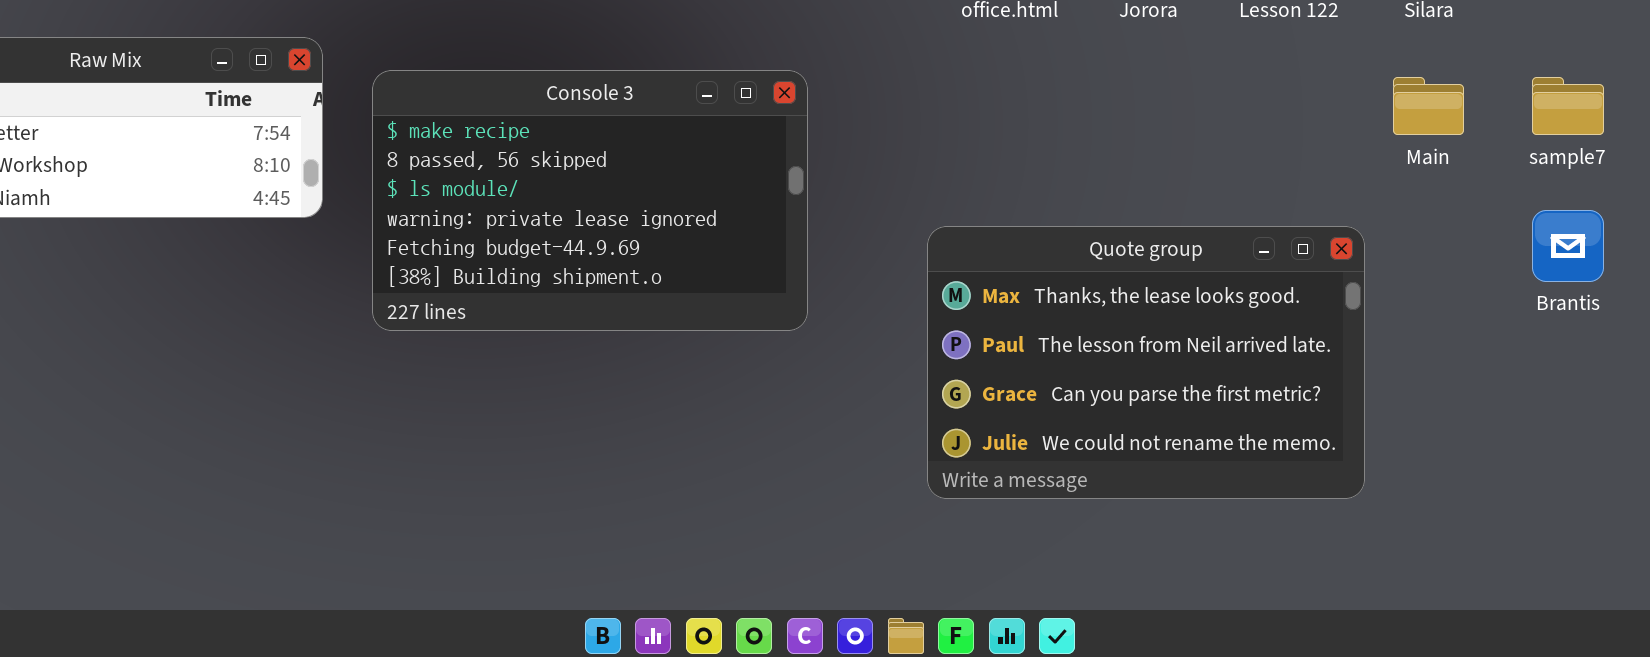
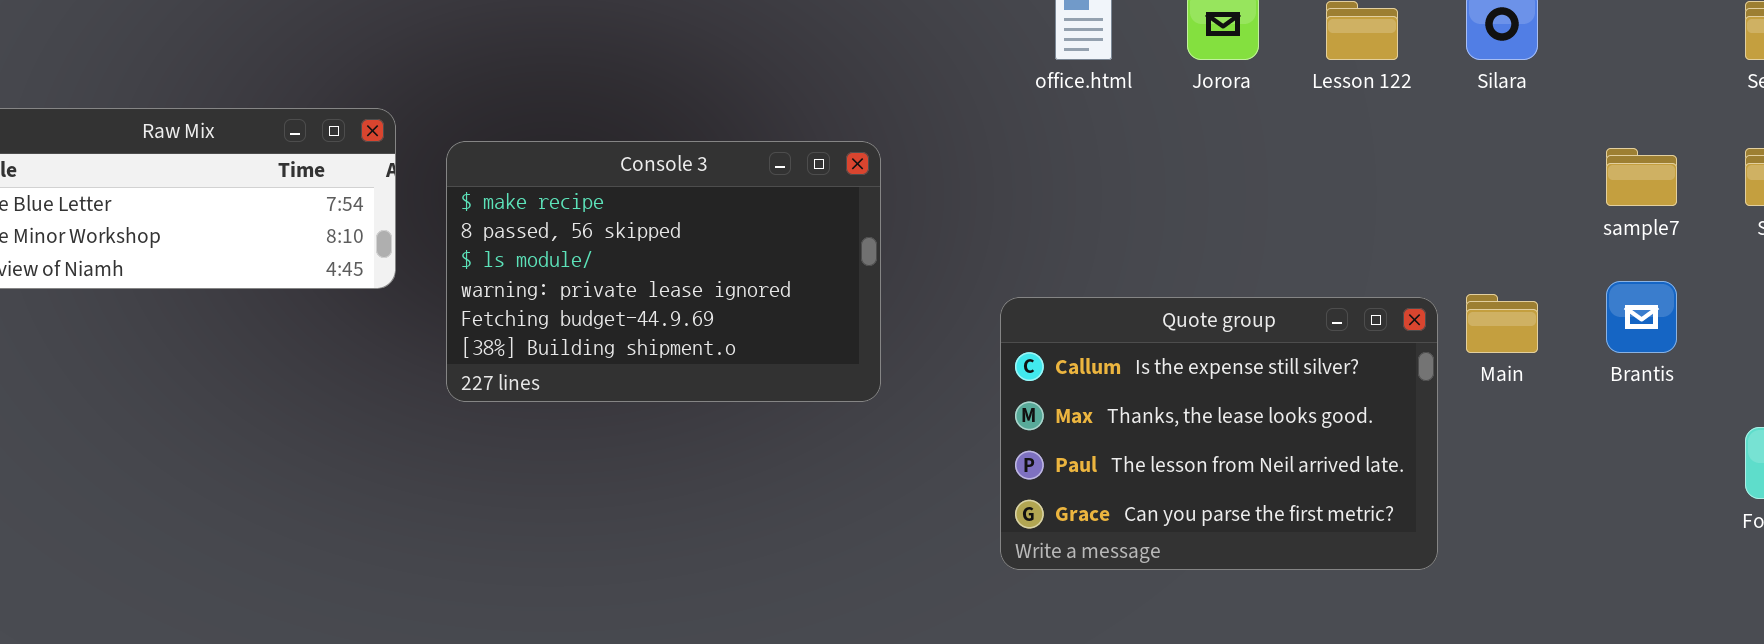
Main: [1393,77,1464,135] -> [1466,294,1538,353], moved
Quote group: [927,226,1365,499] -> [1000,297,1438,570], scrolled up 1 row

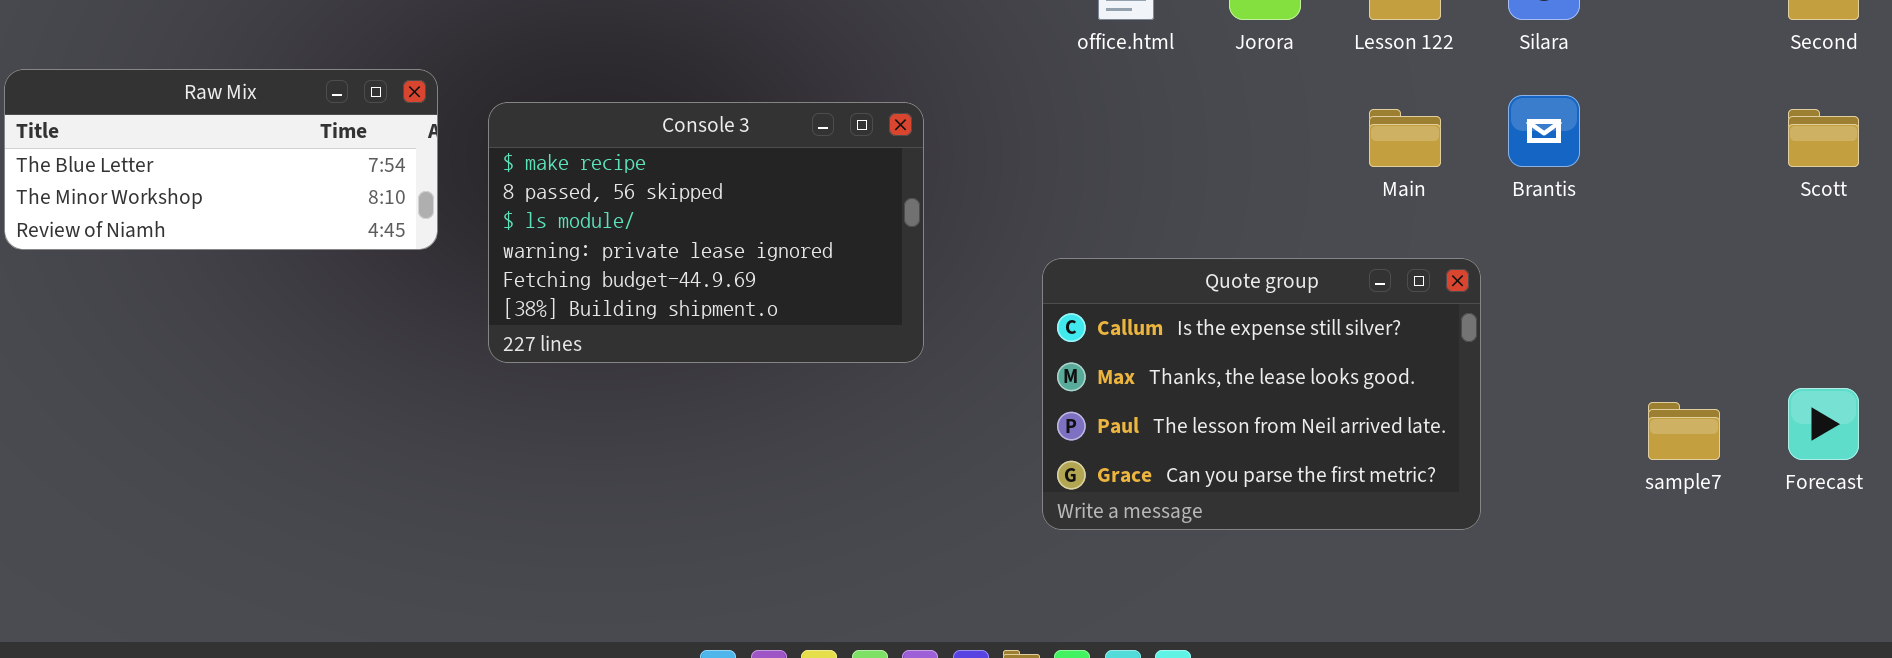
sample7: [1606,148,1677,206] -> [1648,402,1720,460], moved
Brantis: [1606,281,1677,353] -> [1508,95,1580,167], moved
Main: [1466,294,1538,353] -> [1369,109,1441,167], moved

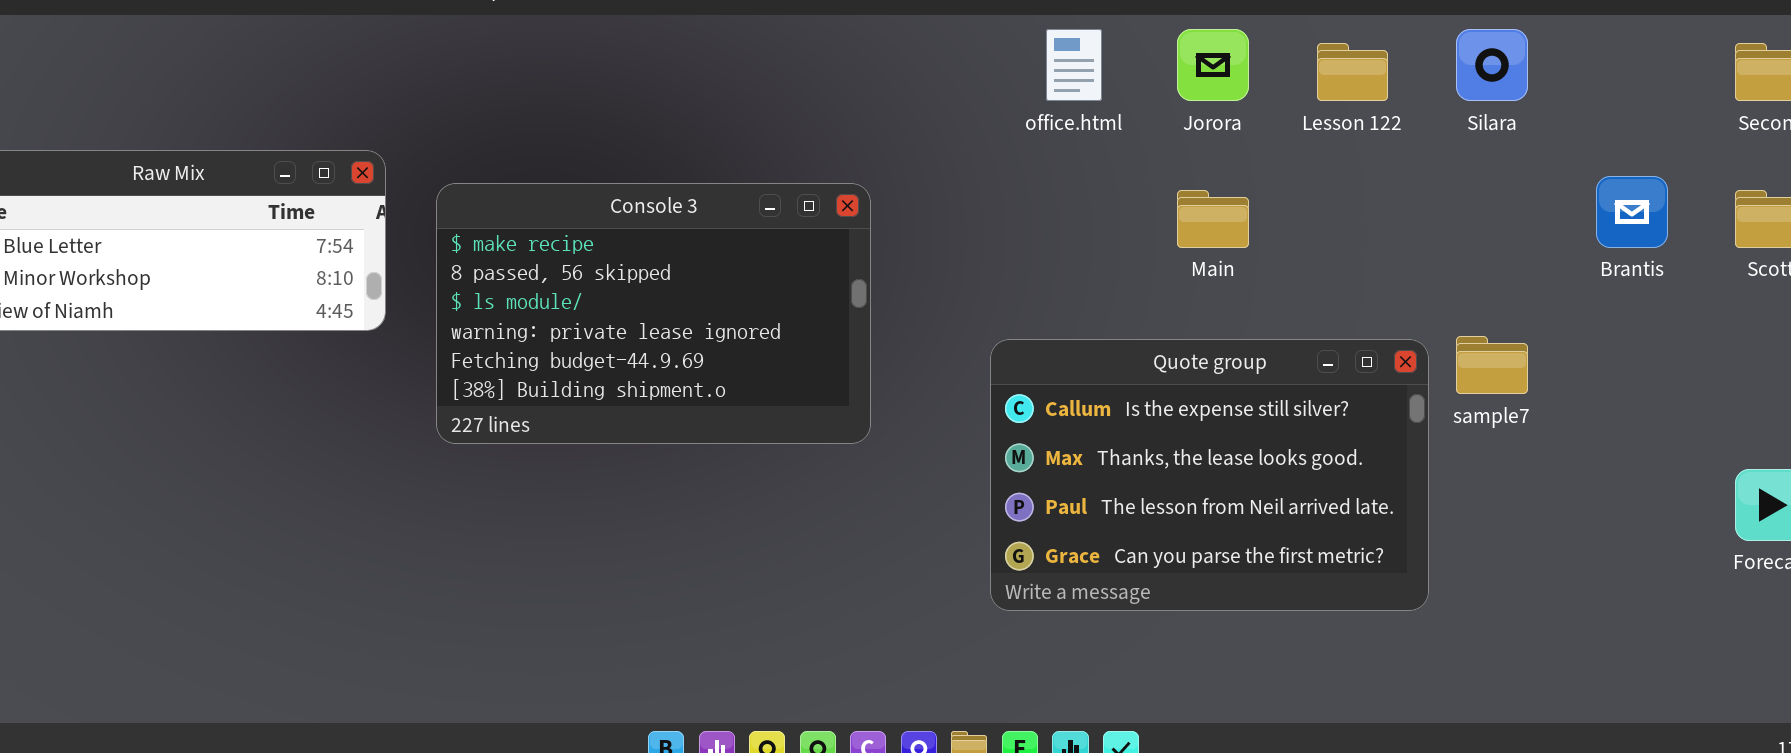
Brantis: [1508,95,1580,167] -> [1596,176,1668,248], moved
Main: [1369,109,1441,167] -> [1177,190,1249,248], moved
sample7: [1648,402,1720,460] -> [1456,336,1528,394], moved

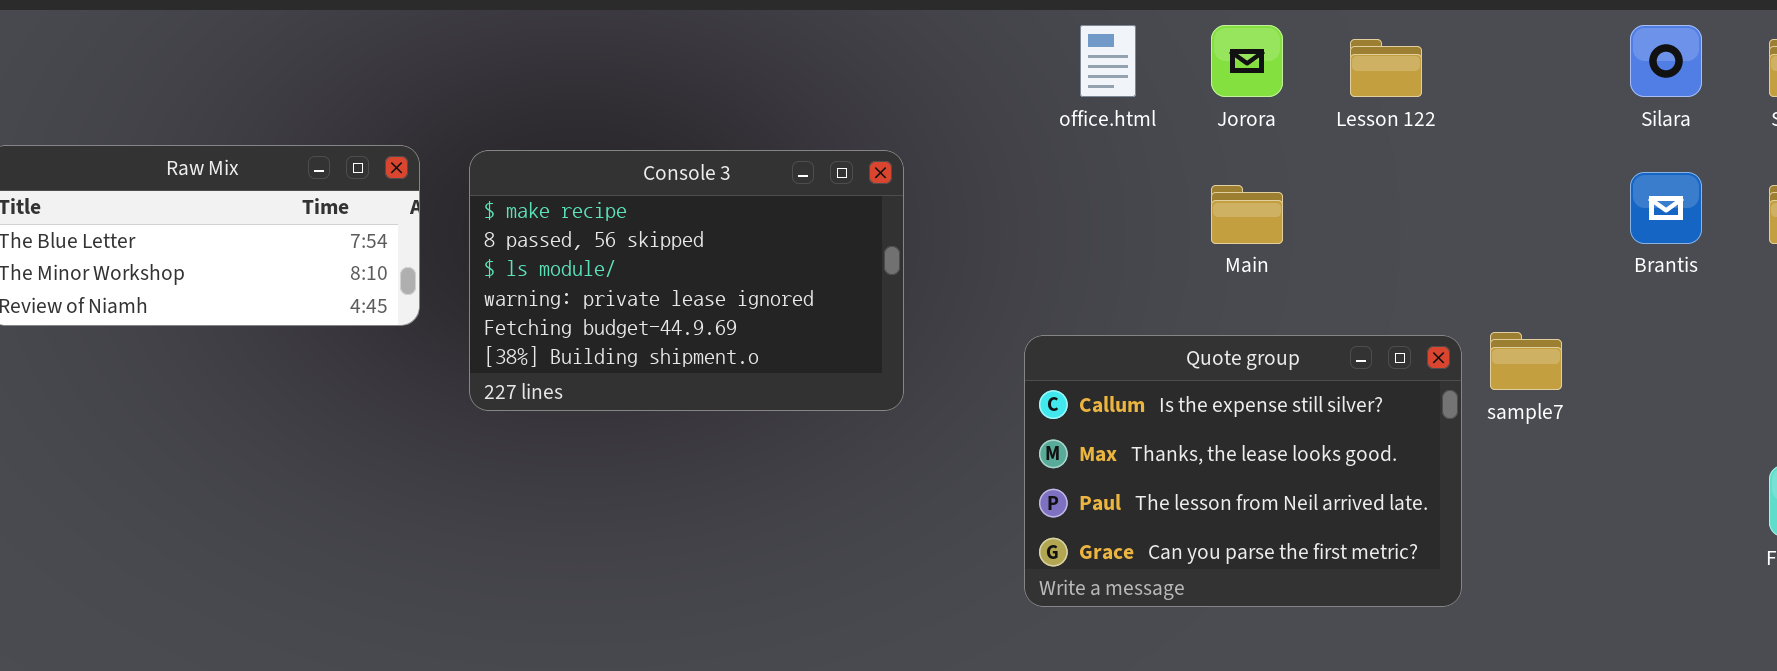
Silara: [1456,29,1528,101] -> [1630,25,1702,97], moved
Console 3: [436,183,871,444] -> [469,150,904,411], moved

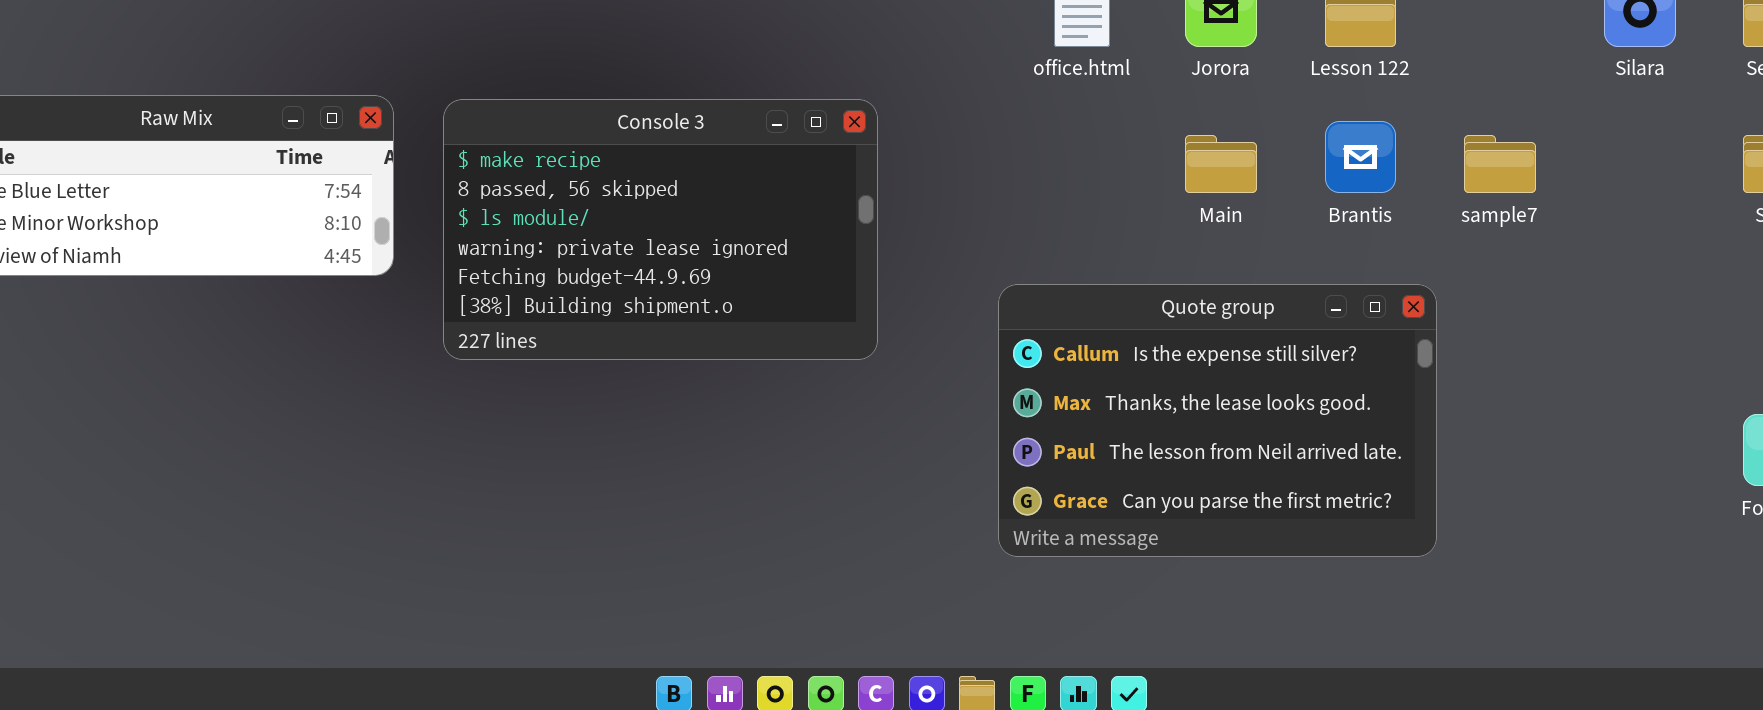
Brantis: [1630,172,1702,244] -> [1325,121,1396,193], moved
sample7: [1490,332,1562,390] -> [1464,135,1536,193], moved

